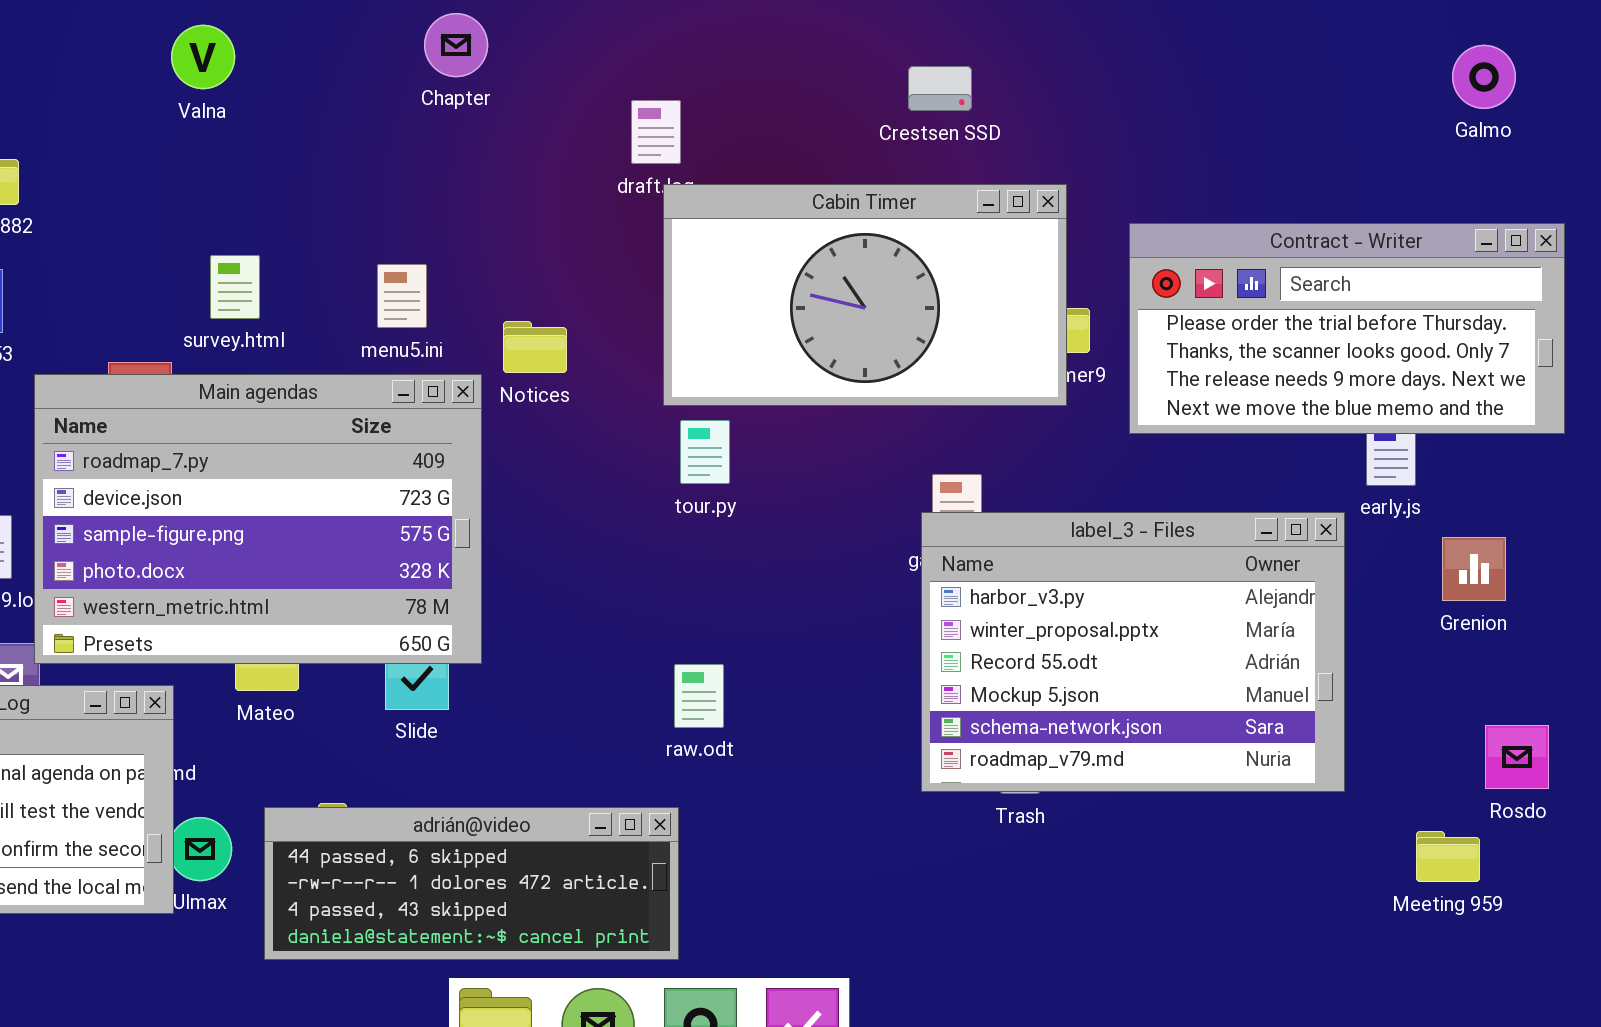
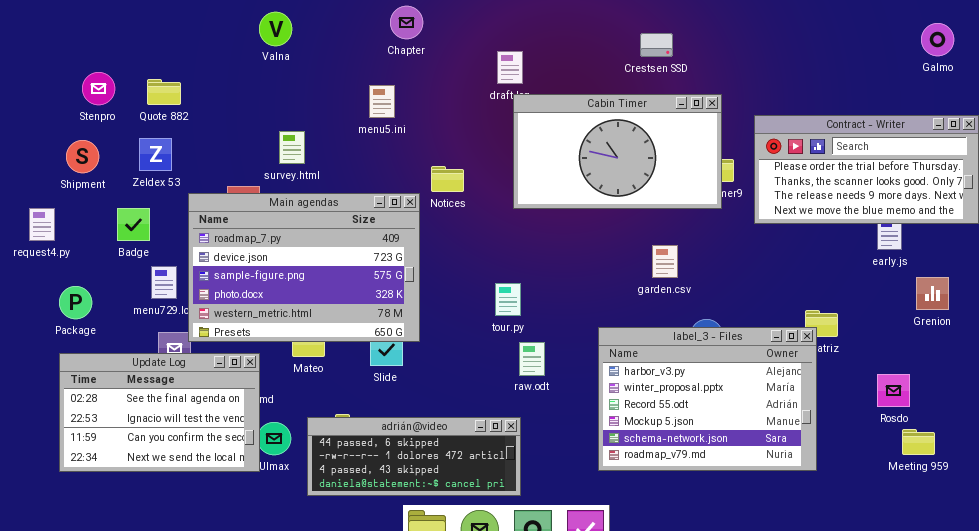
menu5.ini: [377,264,427,328] -> [369,85,395,118], moved
tour.py: [680,420,730,484] -> [495,283,521,316], moved
label_3 - Files: [921,512,1345,792] -> [598,327,817,471], moved
Rosdo: [1485,725,1549,789] -> [877,374,910,407], moved

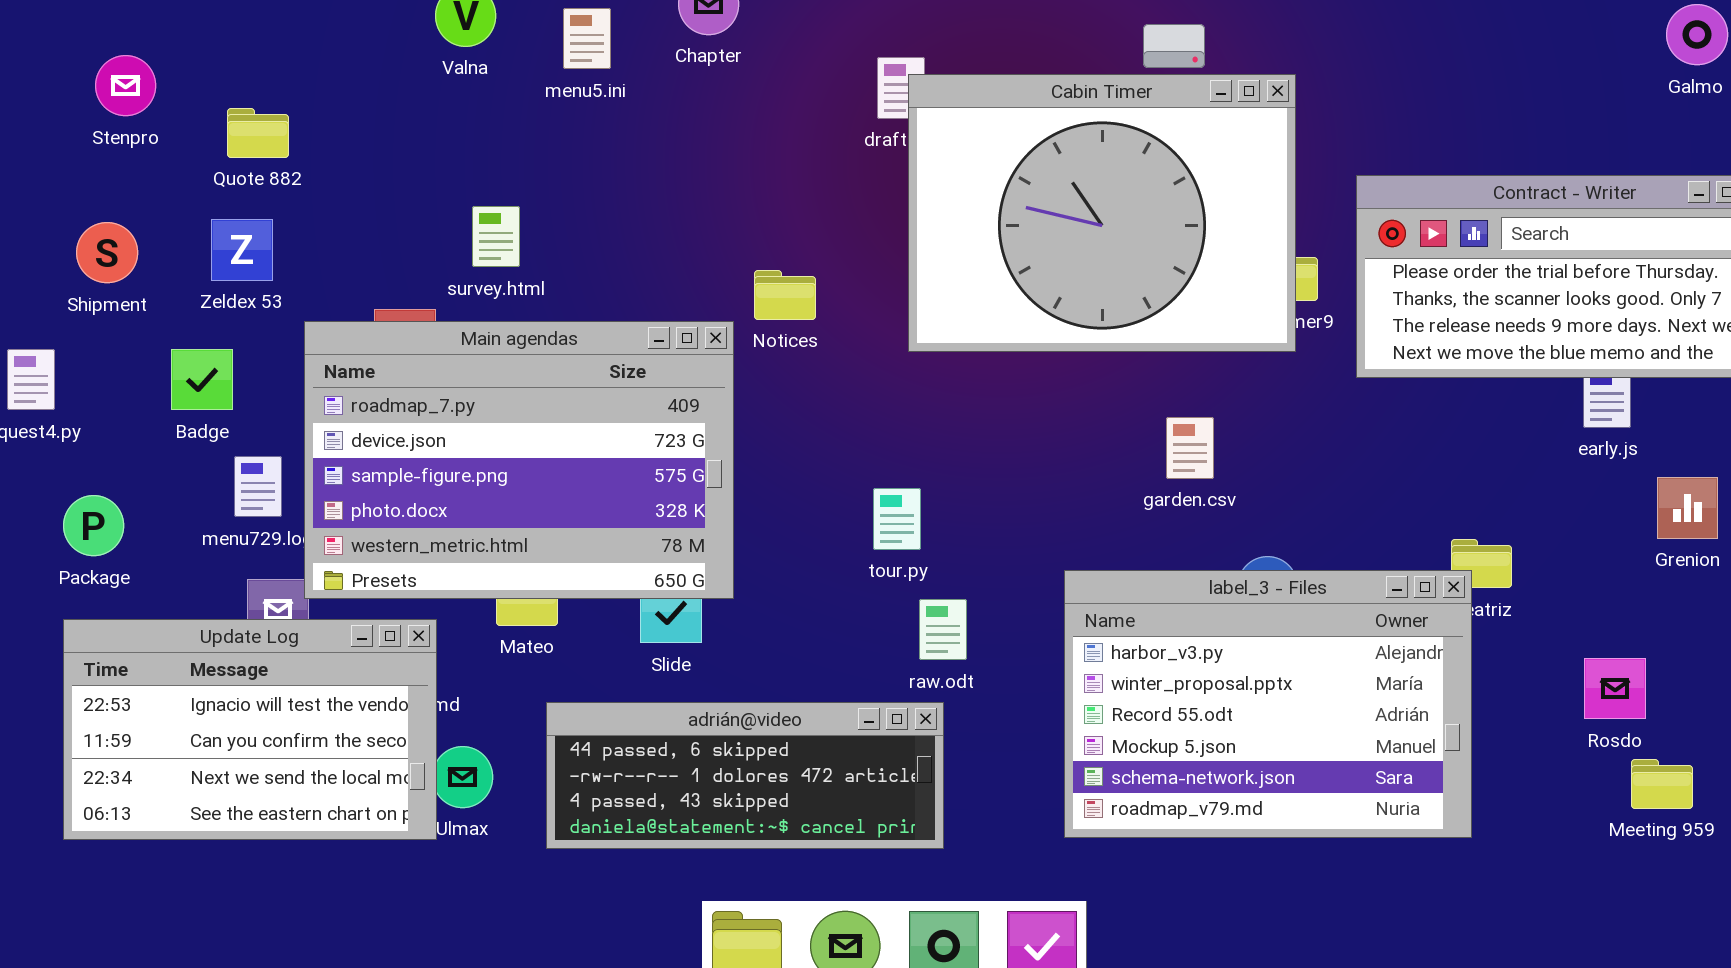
Stenpro: [82,72,115,105] -> [95,55,156,116], moved
menu5.ini: [369,85,395,118] -> [563,8,611,69], moved
Cabin Timer: [513,94,722,209] -> [908,74,1296,352], resized
Update Log: [59,353,260,472] -> [63,619,437,840], scrolled down 1 row
adrián@video: [307,417,521,496] -> [546,702,944,849], moved

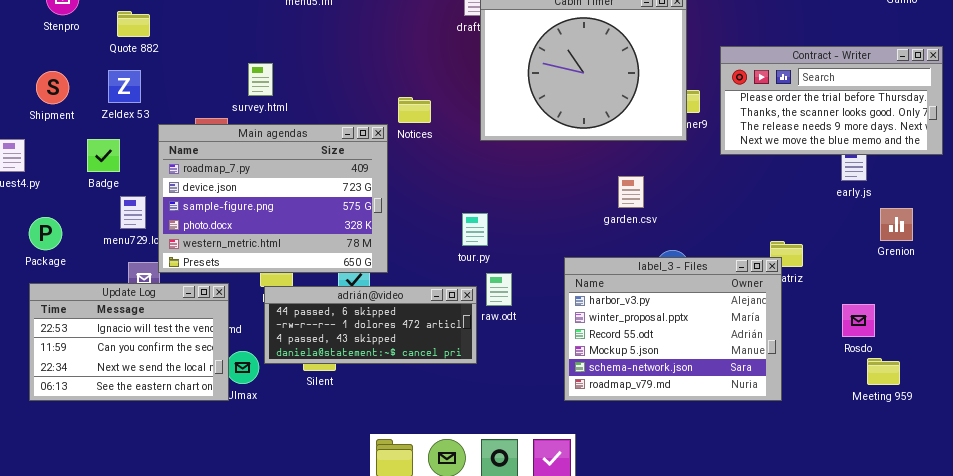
adrián@video: [546,702,944,849] -> [264,286,477,364], moved

